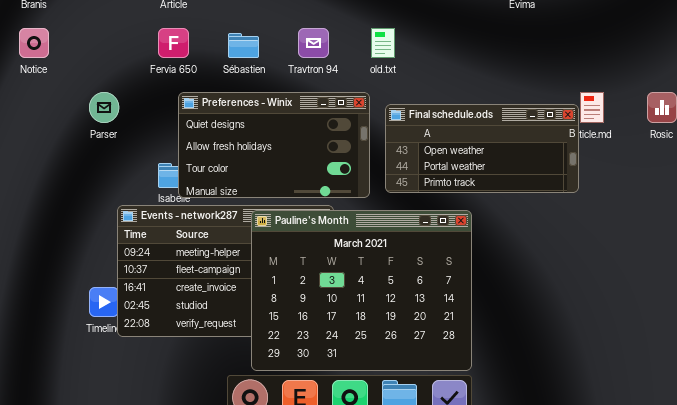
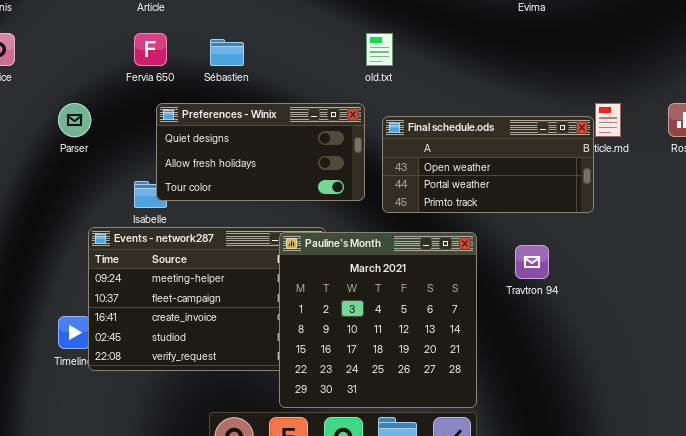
Travtron 94: [298,28,329,58] -> [515,245,549,279], moved
Preferences - Winix: [178,92,370,198] -> [156,103,365,201], resized
Pauline's Month: [251,210,472,371] -> [279,232,477,408], resized

